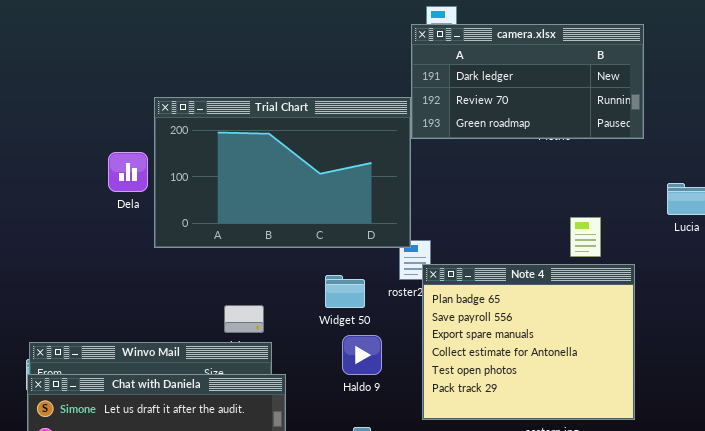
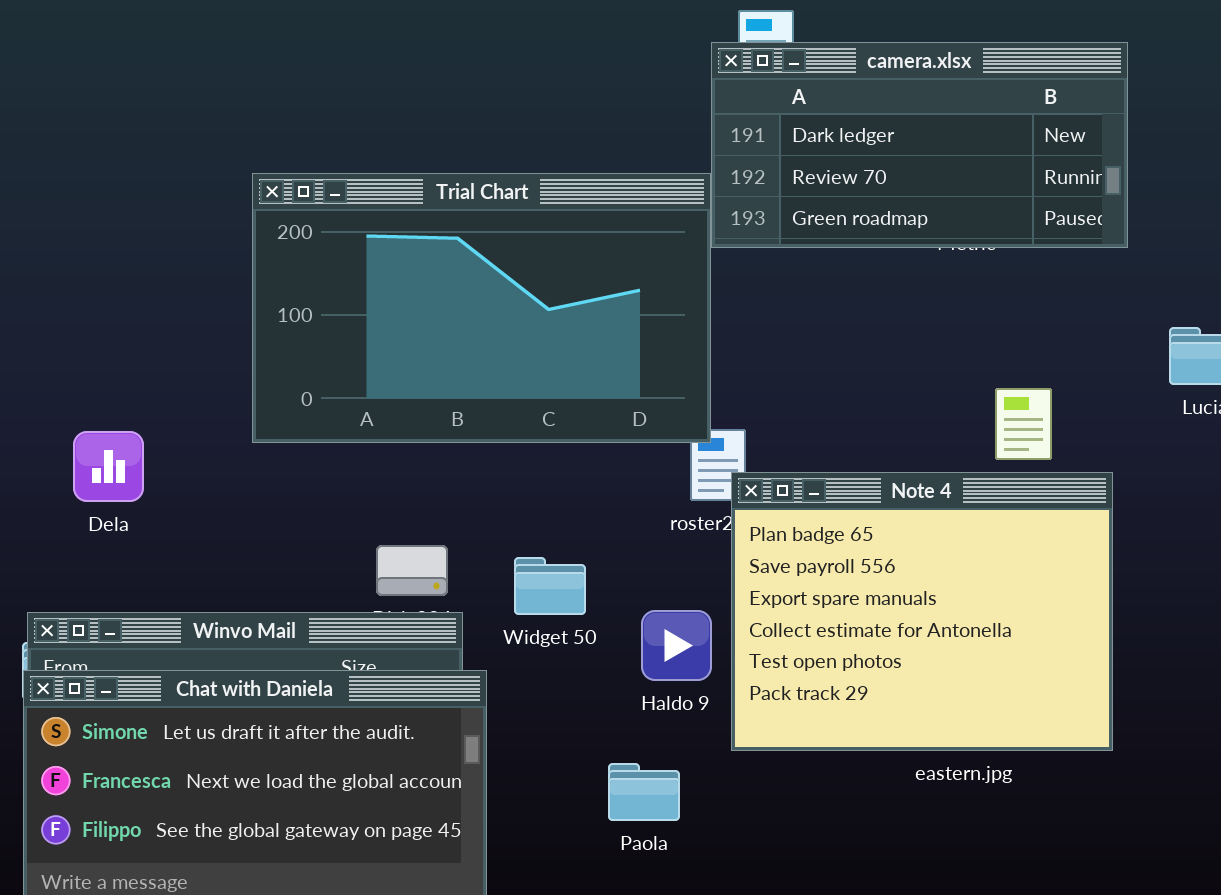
Dela: [108,152,148,192] -> [73,431,144,502], moved
Widget 50: [325,275,365,308] -> [514,557,586,615], moved
Haldo 9: [342,335,382,375] -> [641,610,712,681], moved

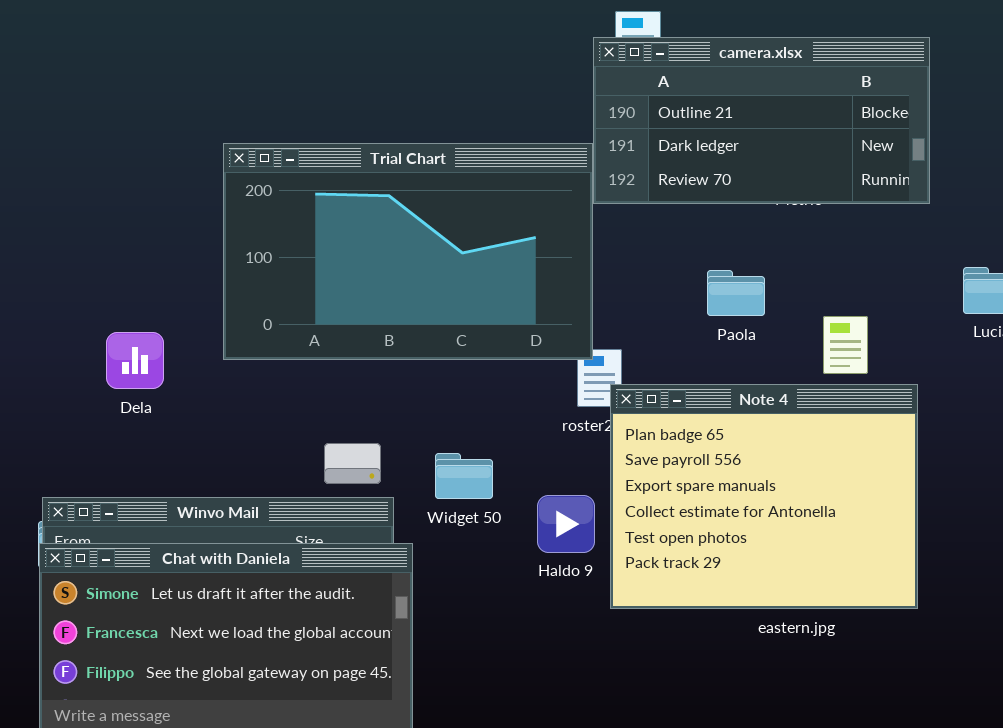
camera.xlsx: [711,42,1128,248] -> [593,37,930,204], scrolled up 1 row
Dela: [73,431,144,502] -> [106,332,164,389], moved
Paola: [608,763,680,821] -> [707,270,765,316], moved

